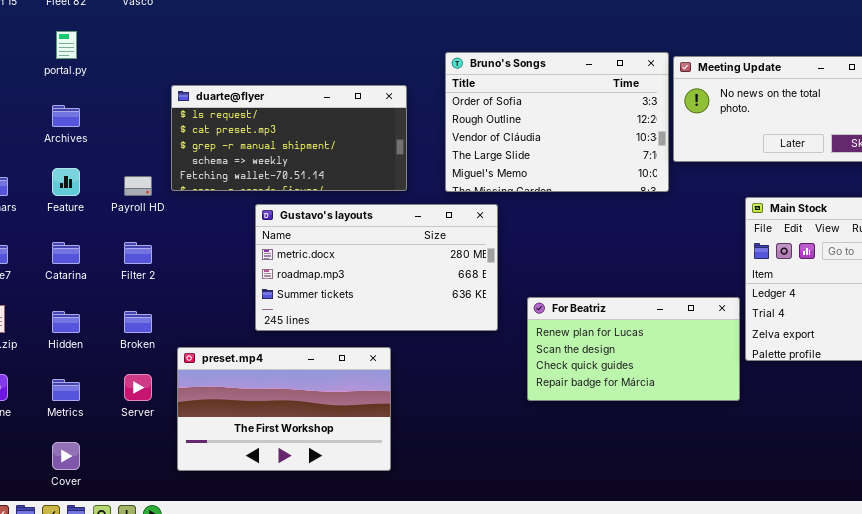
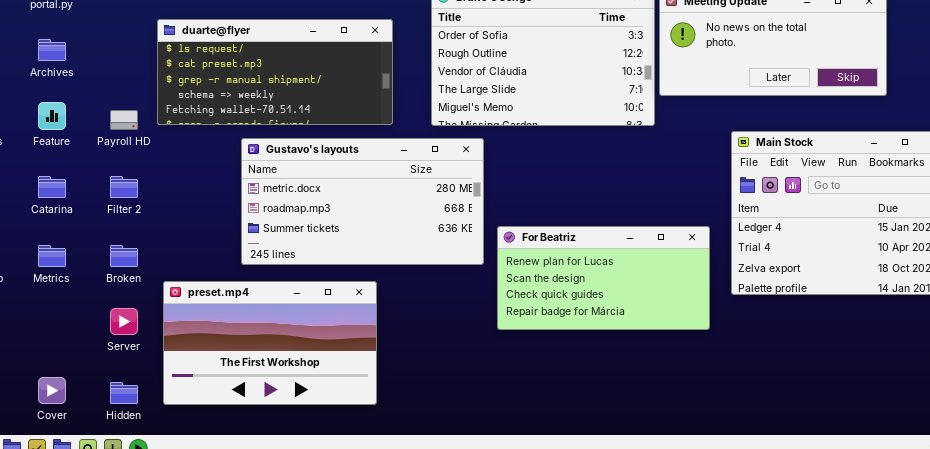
For Beatriz: [527,297,740,401] -> [497,226,710,330], moved
Hidden: [52,311,80,333] -> [110,382,138,404], moved
Metrics: [52,379,80,401] -> [38,245,66,267], moved

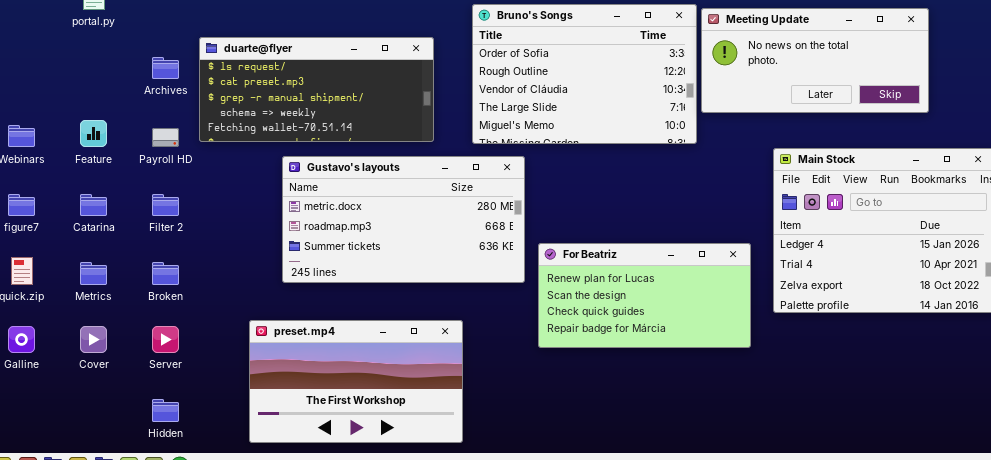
Archives: [38,39,66,61] -> [152,57,179,79], moved
preset.mp4: [163,281,377,405] -> [249,320,463,443], moved
Cover: [38,377,66,404] -> [80,326,107,353], moved

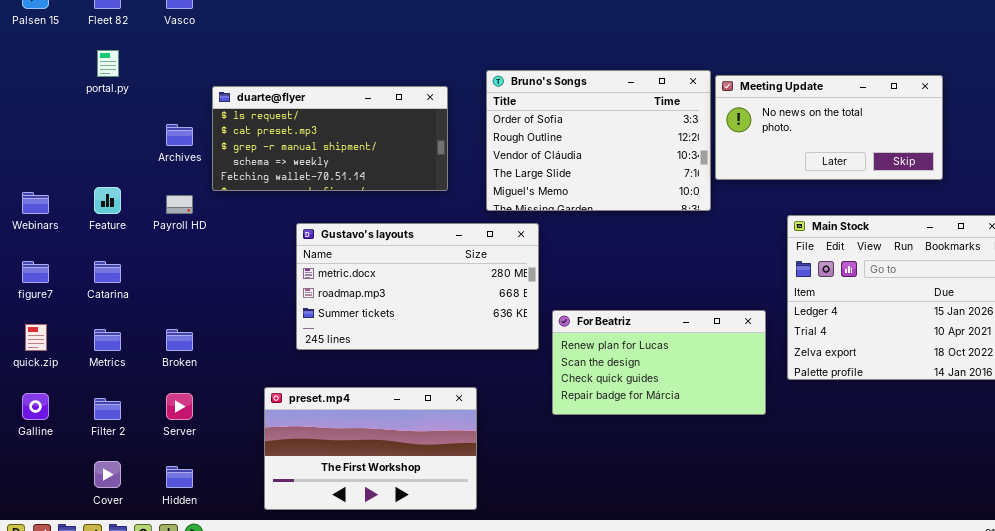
duarte@flyer: [199,37,434,142] -> [212,86,448,191], moved
Filter 2: [152,194,179,216] -> [94,398,121,420], moved
Cover: [80,326,107,353] -> [94,461,121,488], moved

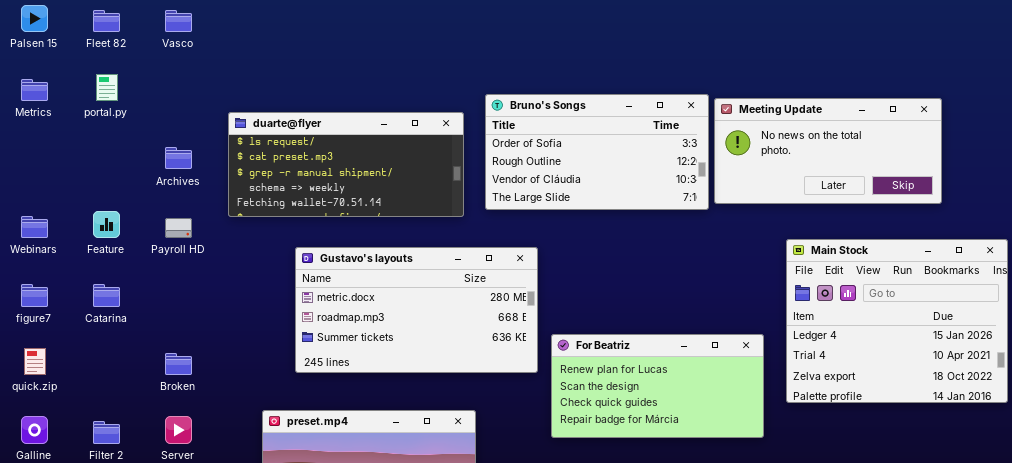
Bruno's Songs: [486,70,711,211] -> [485,94,709,210], resized
duarte@flyer: [212,86,448,191] -> [228,112,464,217], moved
Metrics: [94,329,121,351] -> [21,79,48,101], moved

